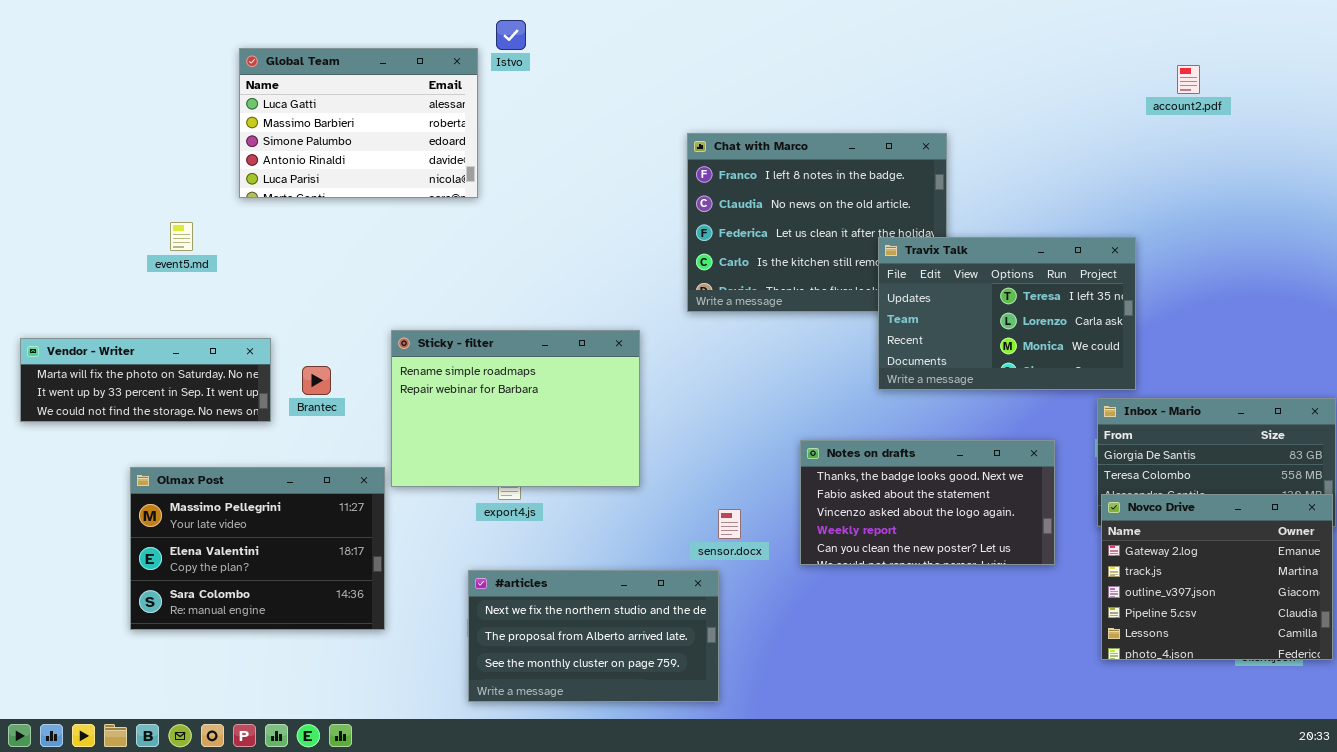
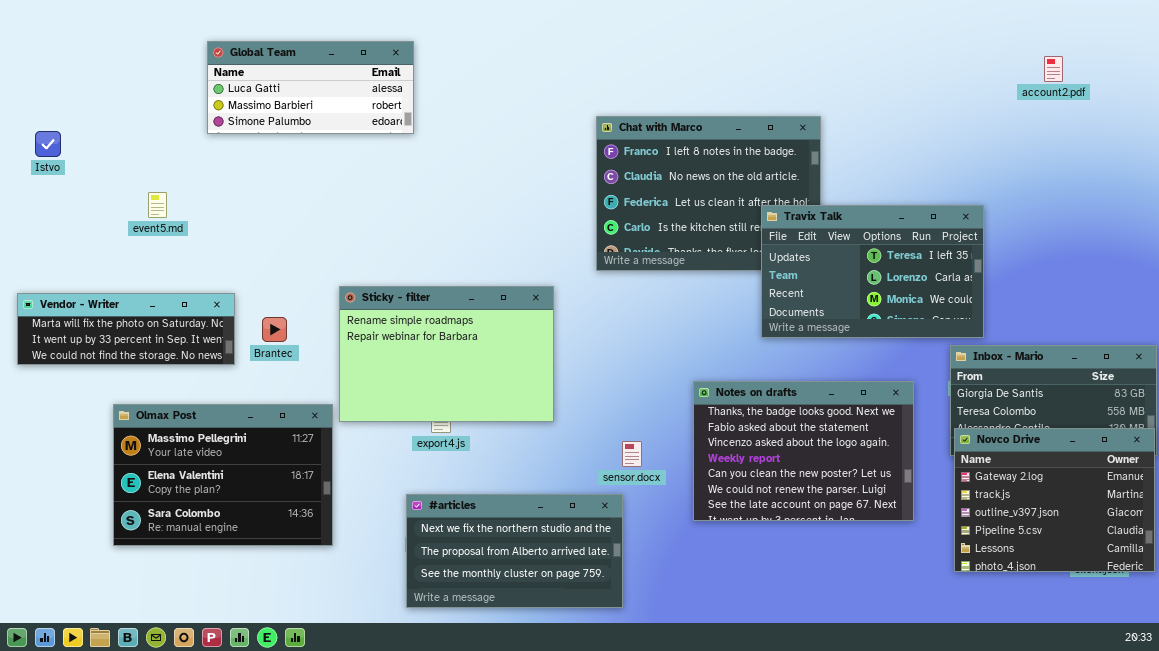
Istvo: [496,20,526,50] -> [35,131,61,157], moved
Global Team: [239,48,478,198] -> [207,41,414,134], resized
account2.pdf: [1177,65,1200,94] -> [1044,56,1063,82], moved
Notes on drafts: [800,440,1055,565] -> [693,381,914,521], resized

